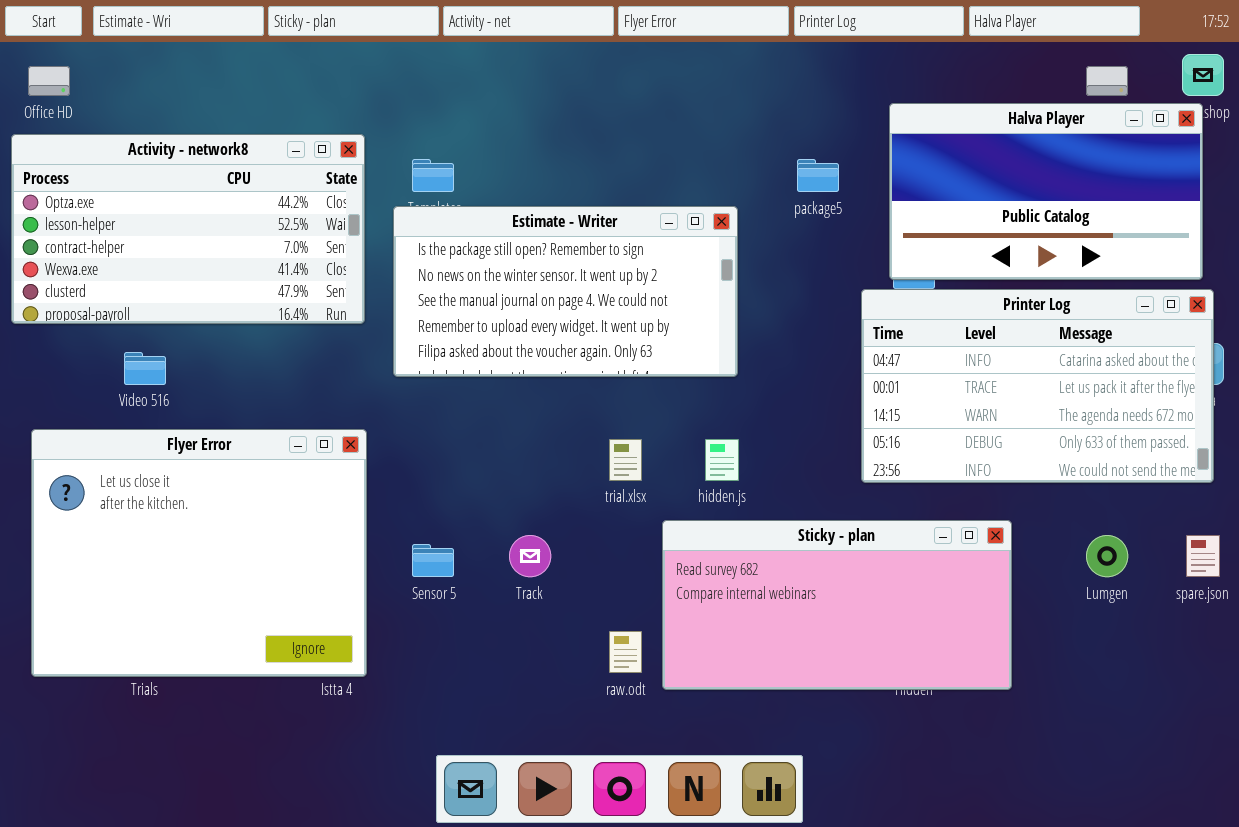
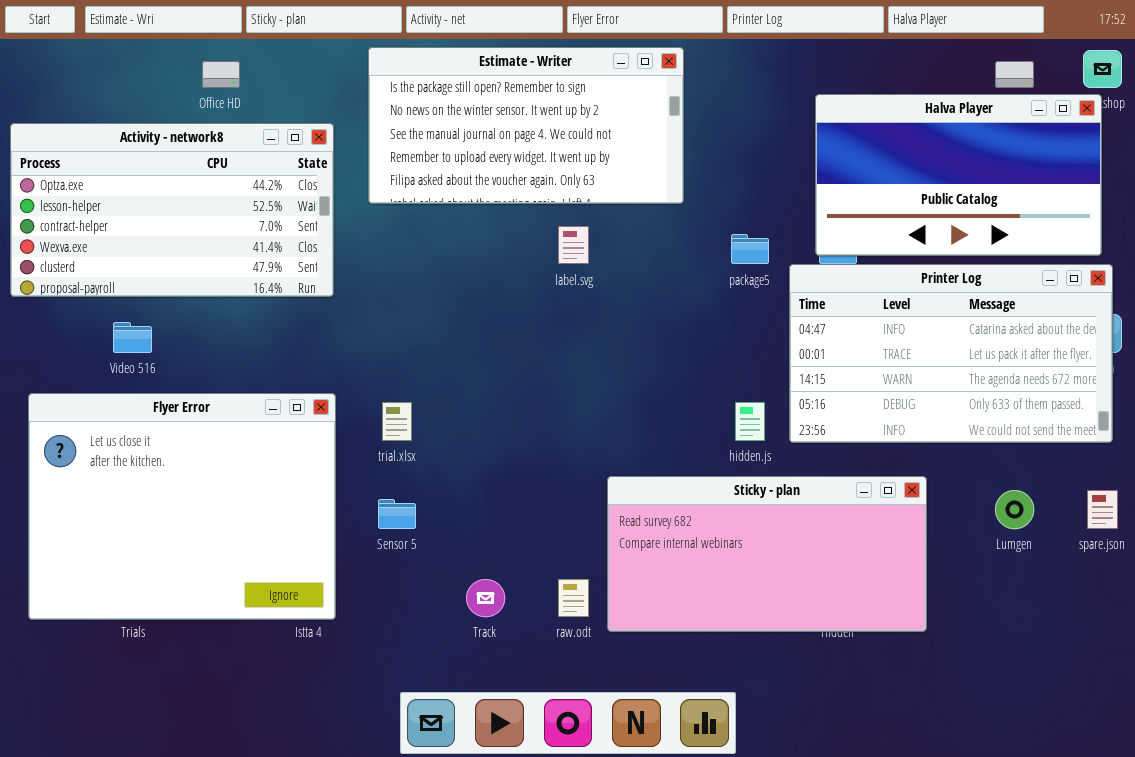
Office HD: [28,66,70,96] -> [202,61,240,88], moved
package5: [797,159,839,192] -> [731,234,769,264], moved
Estimate - Writer: [393,206,738,377] -> [368,47,684,204], moved
trial.xlsx: [609,439,642,481] -> [382,402,412,441], moved
hidden.js: [705,439,739,481] -> [735,402,765,441], moved
Track: [509,535,551,577] -> [466,579,505,617], moved

